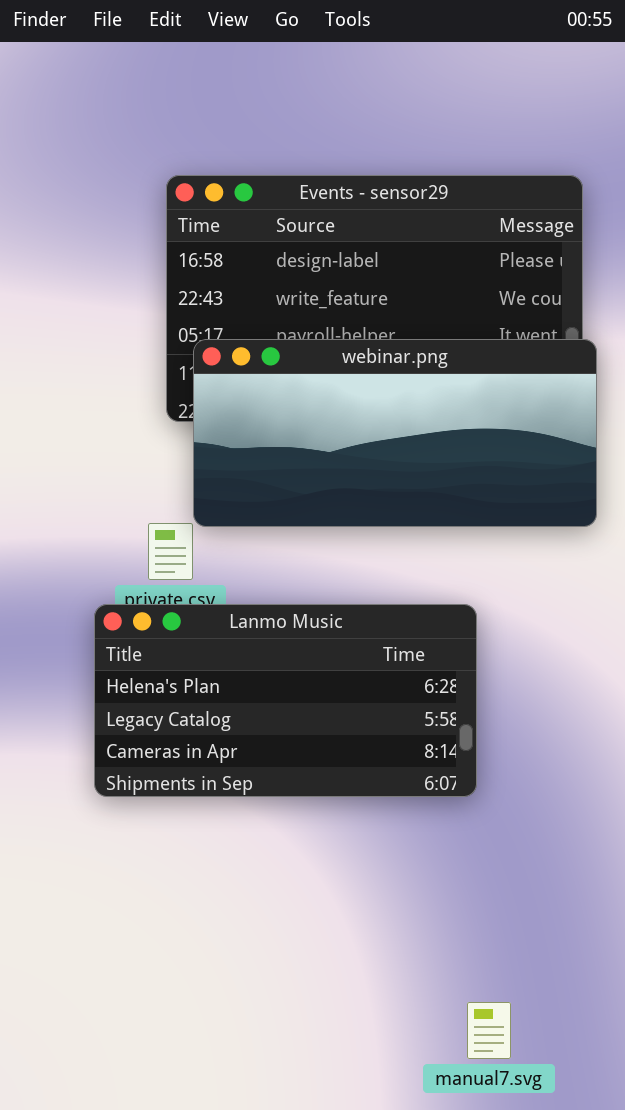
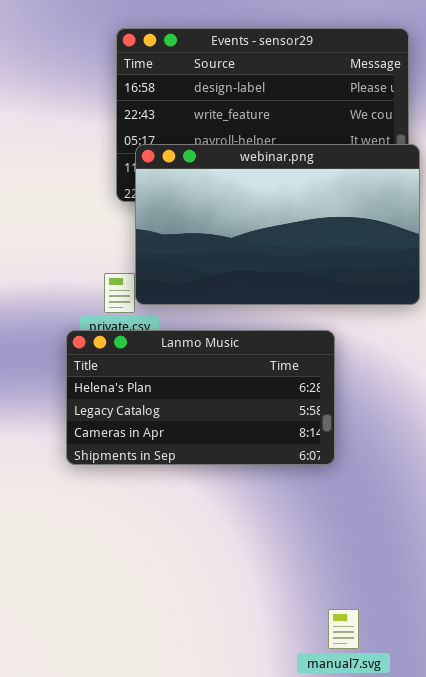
webinar.png: [193,339,597,527] -> [135,144,420,305], resized

